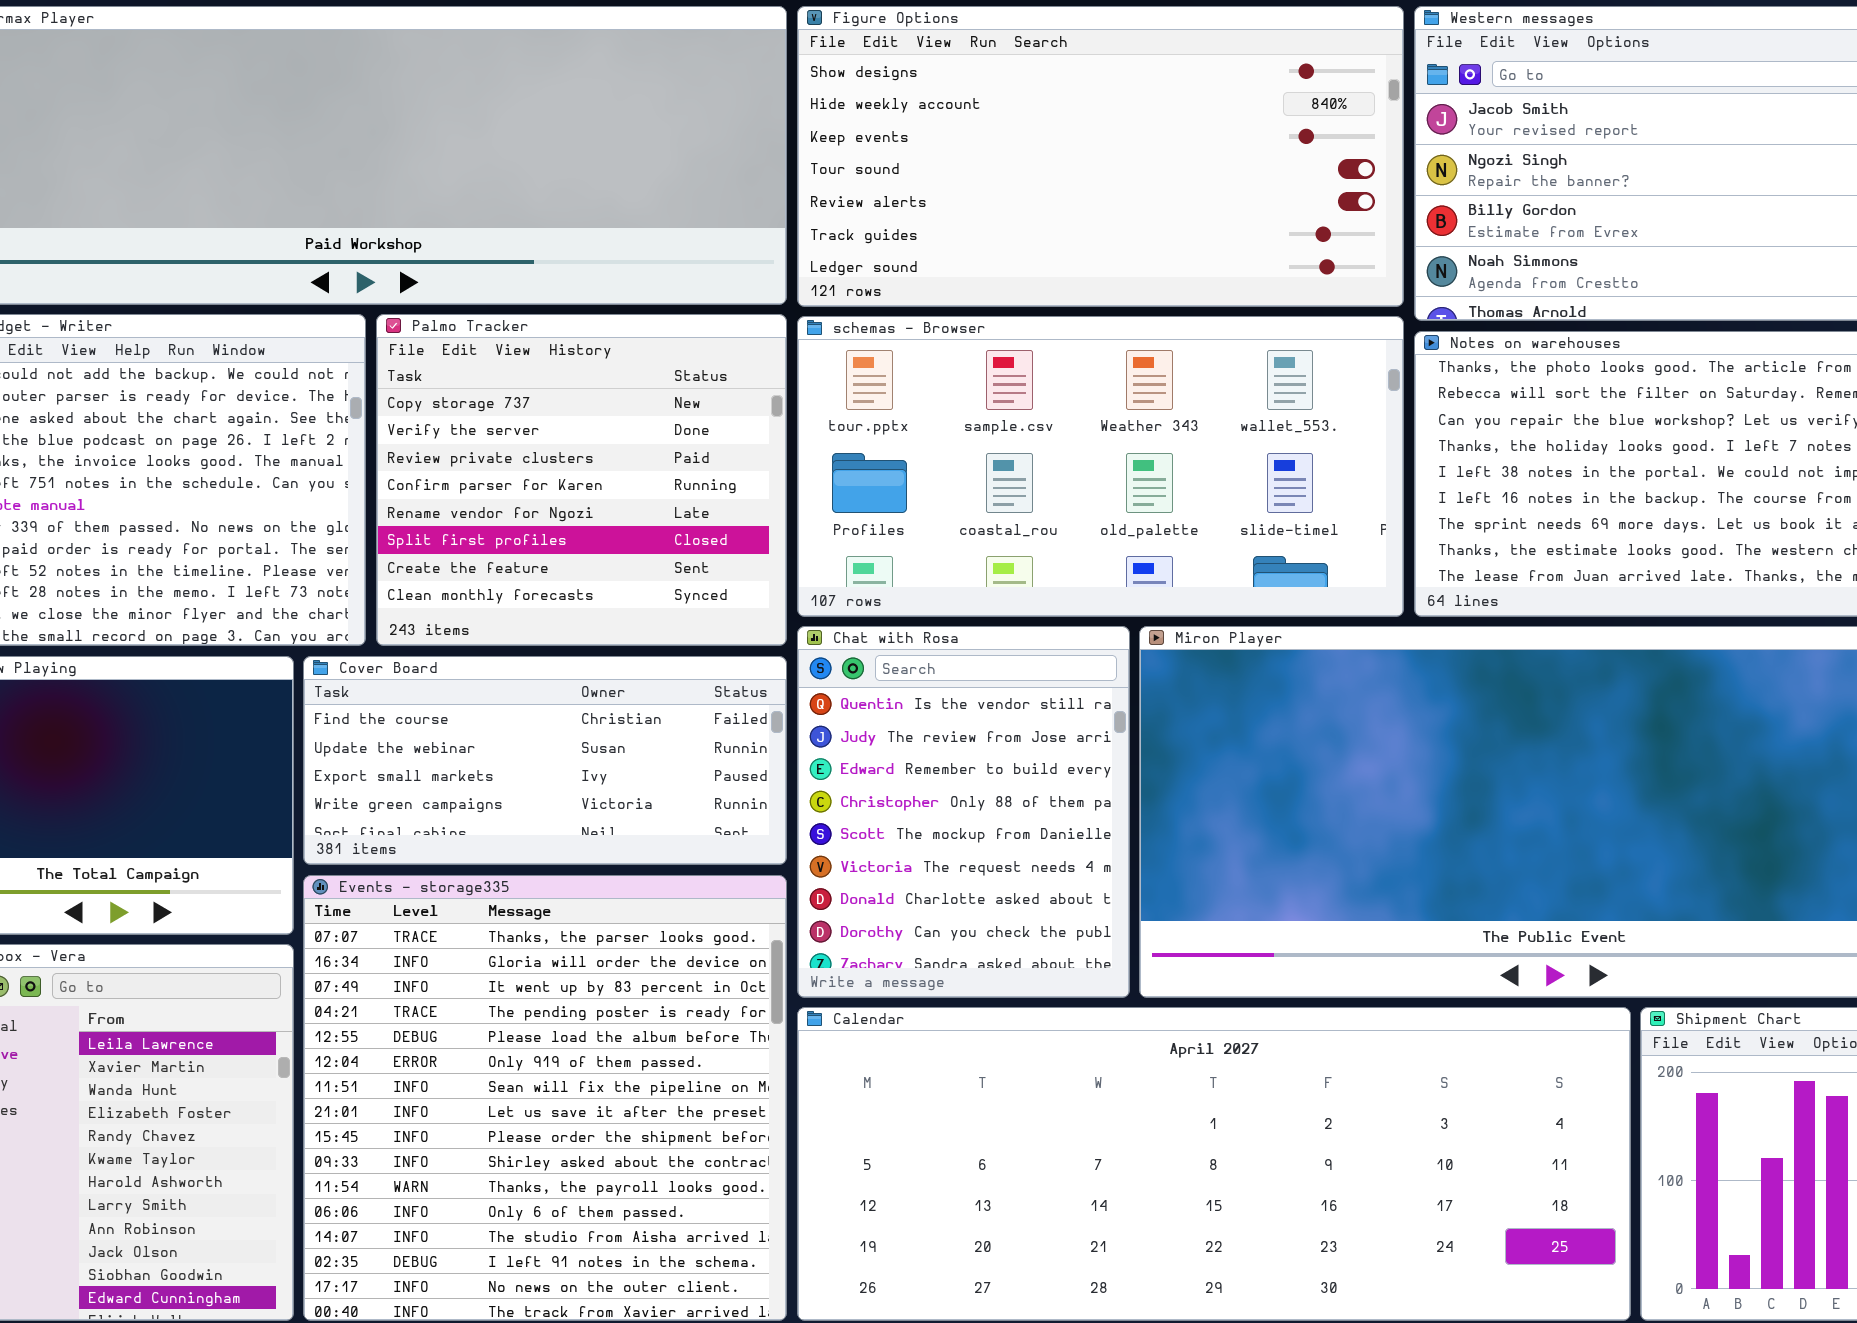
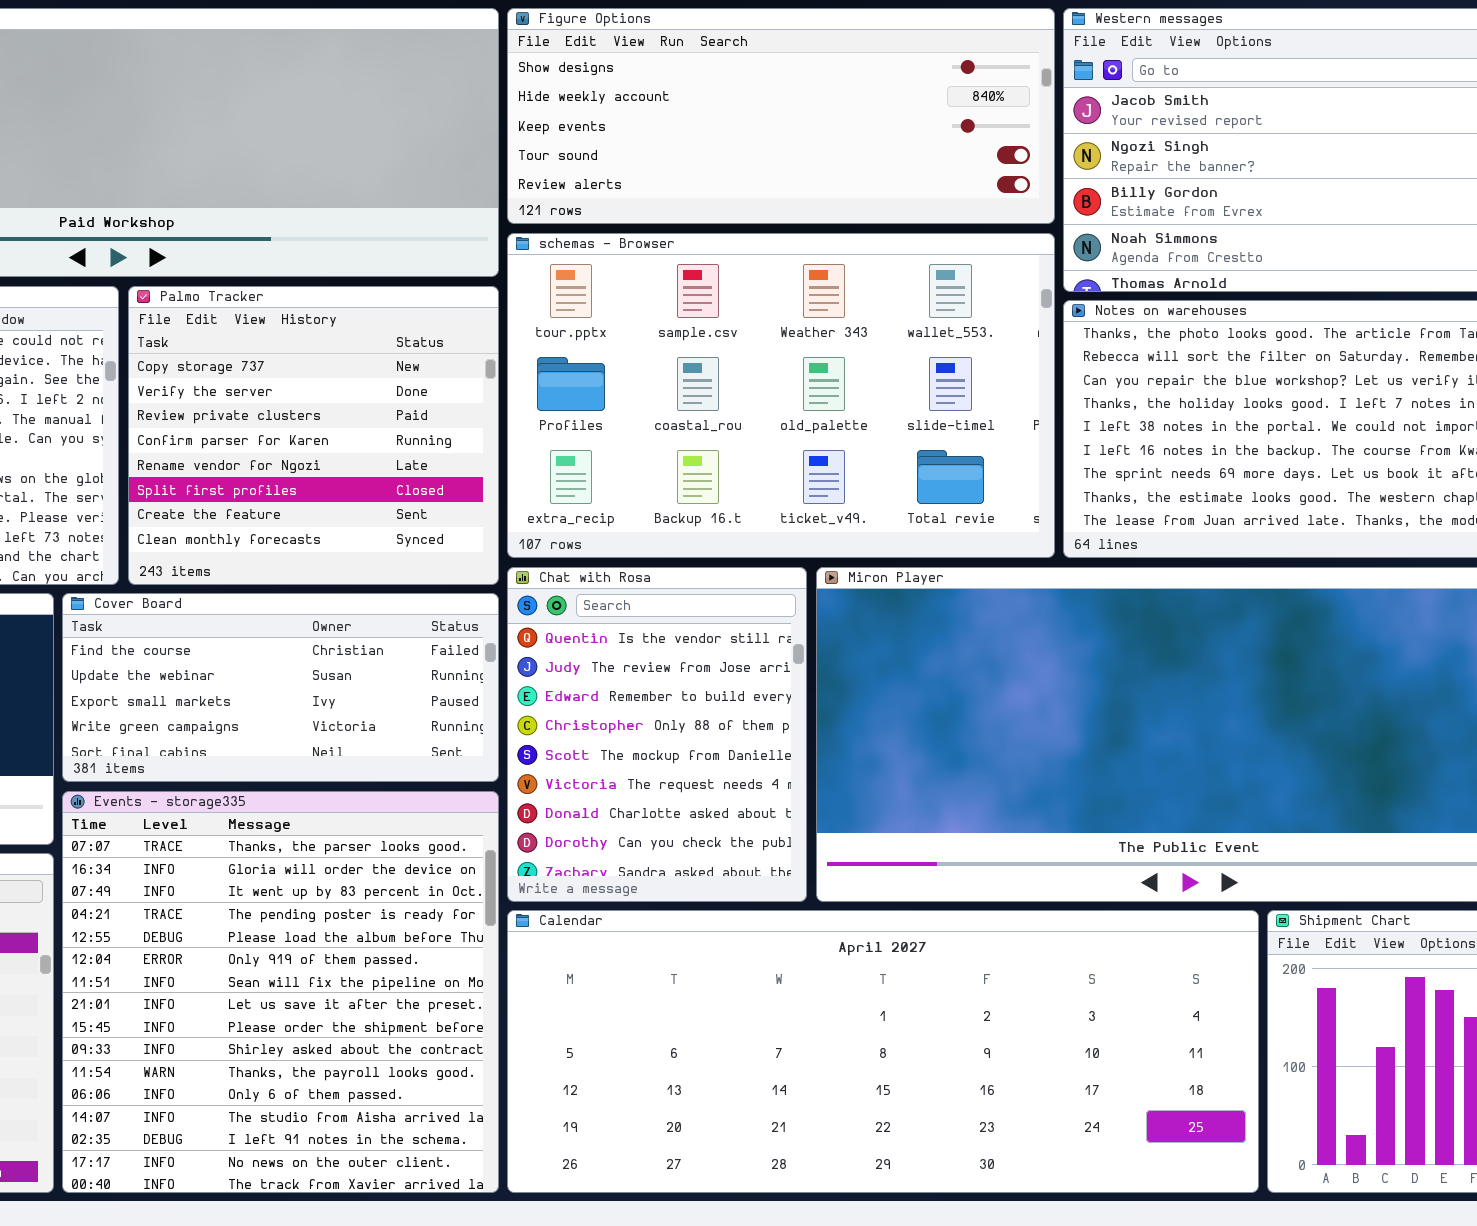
Figure Options: [797,6,1404,307] -> [507,8,1055,224], resized
schemas - Browser: [797,316,1404,617] -> [507,233,1055,558], resized

